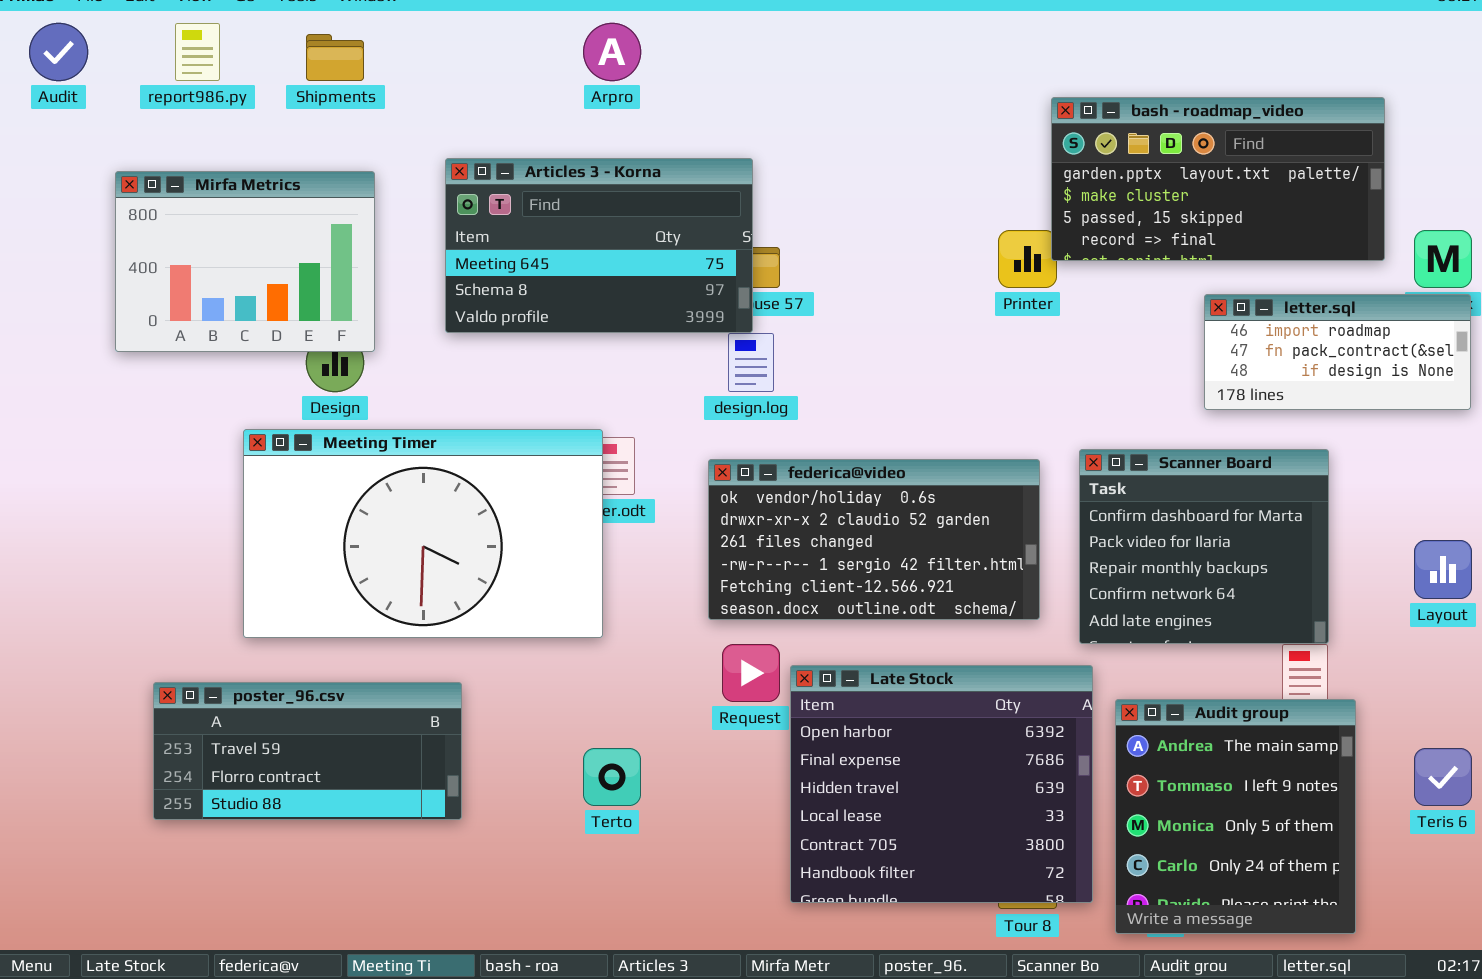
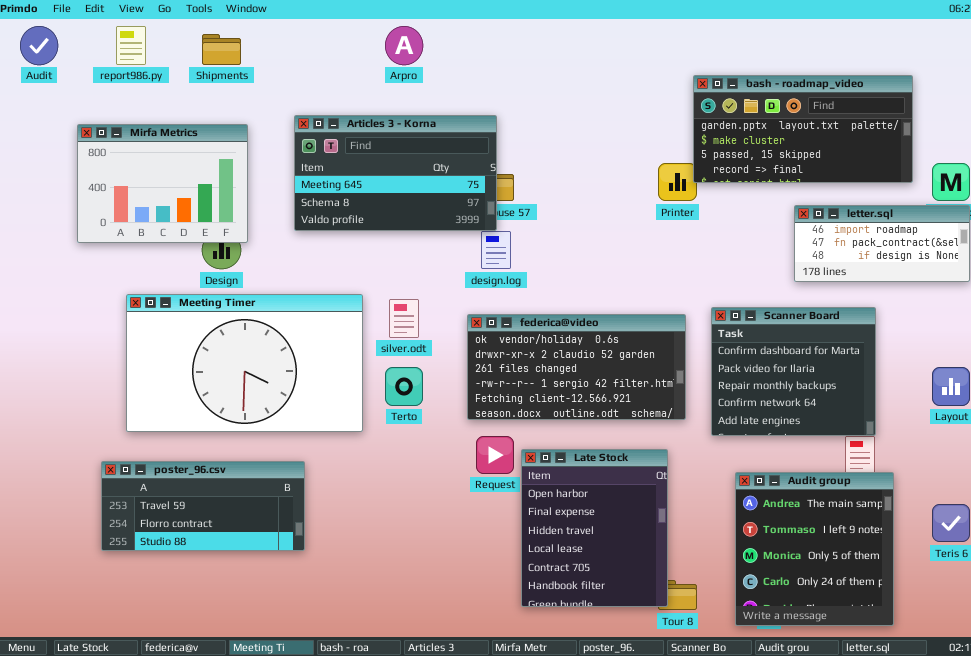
Meeting Timer: [243,429,603,638] -> [126,294,363,432], moved
Late Stock: [790,665,1093,903] -> [521,449,668,607], resized
Terto: [583,748,641,806] -> [385,367,423,406], moved

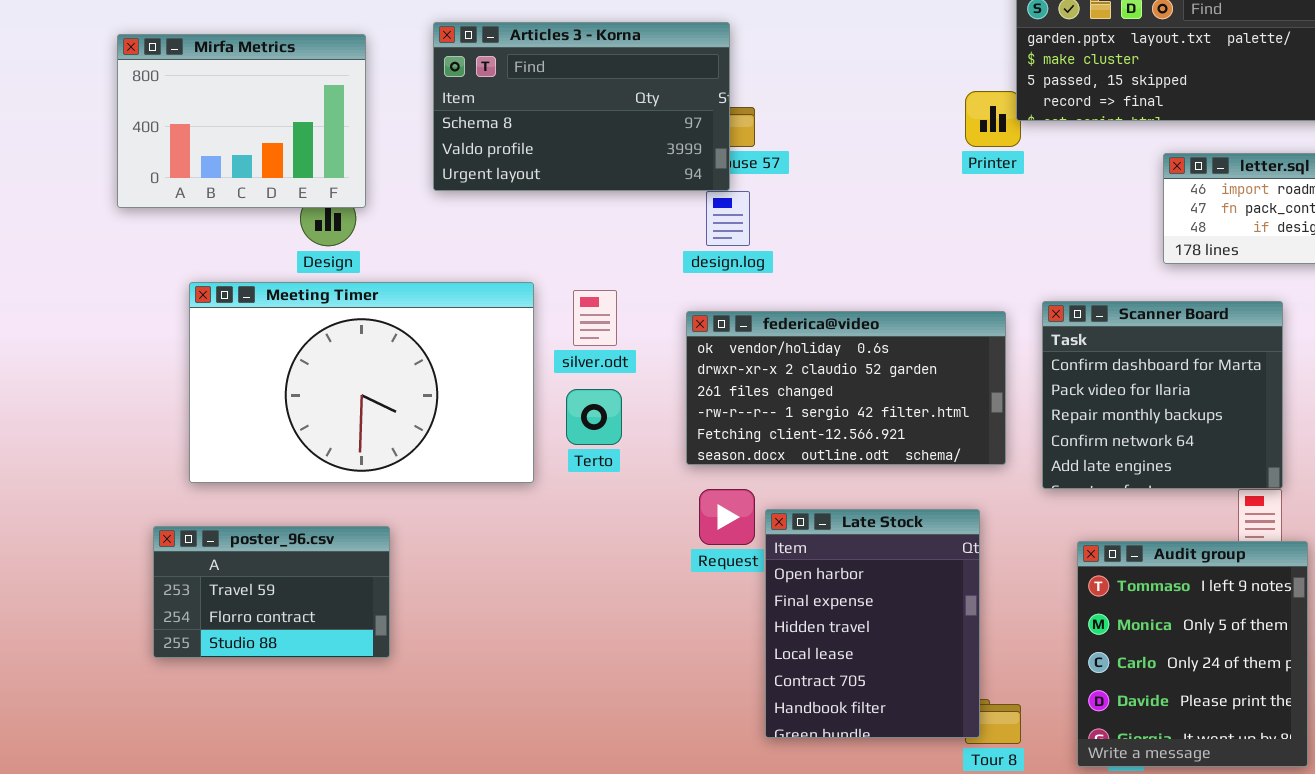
Articles 3 - Korna: [294,115,497,231] -> [433,22,730,191], scrolled down 1 row
poster_96.csv: [101,461,305,551] -> [153,526,390,658], resized
Audit group: [735,472,894,626] -> [1077,541,1308,767], scrolled down 1 row

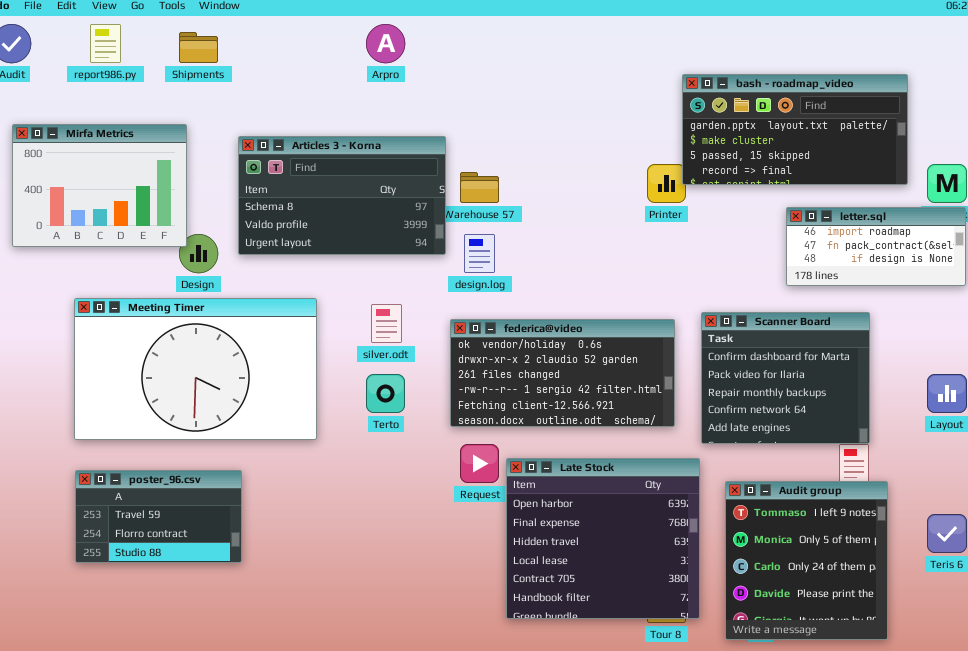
Articles 3 - Korna: [433,22,730,191] -> [238,136,446,255], moved
Mirfa Metrics: [117,34,366,208] -> [12,124,187,247], moved
Meeting Timer: [189,282,534,483] -> [74,298,317,440], moved
Late Stock: [765,509,980,738] -> [506,458,700,619], resized

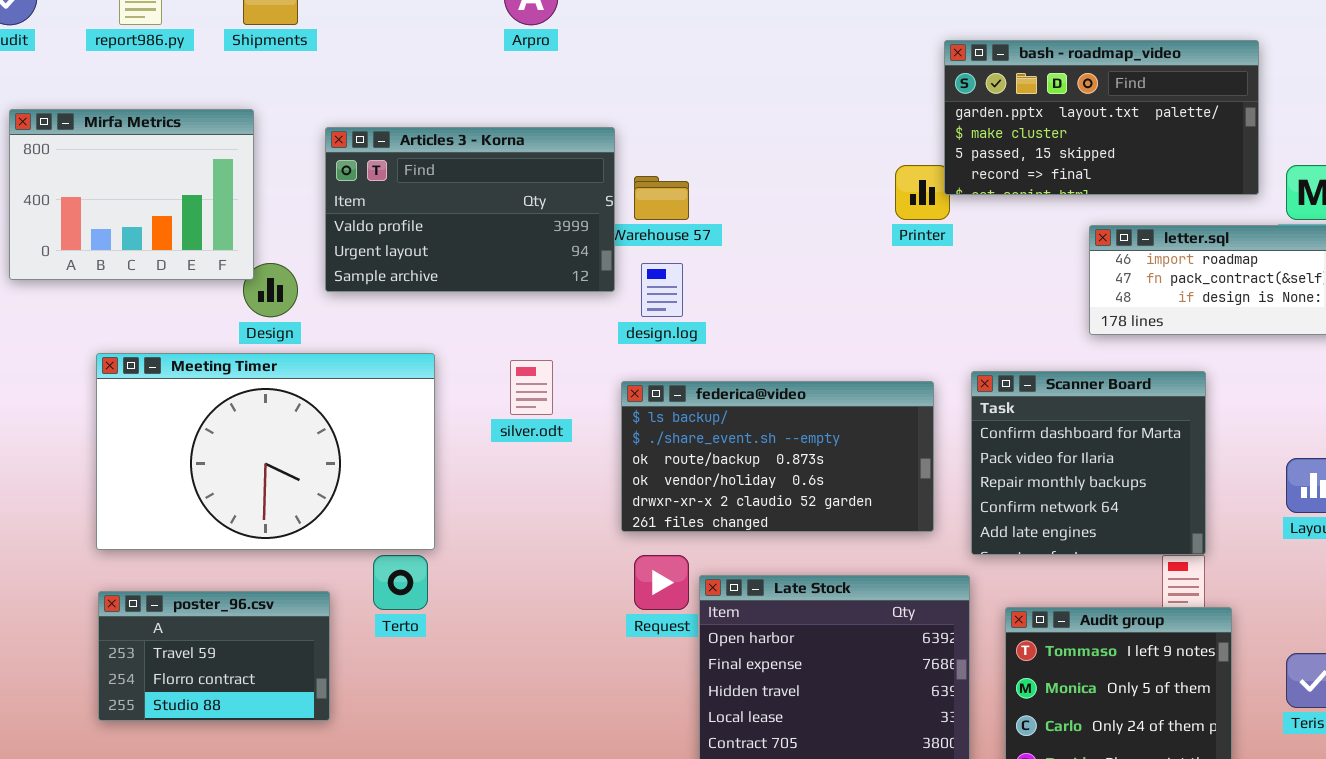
Articles 3 - Korna: [238,136,446,255] -> [325,127,615,292], scrolled down 1 row
federica@video: [450,319,675,427] -> [621,381,934,532], scrolled up 3 rows
Terto: [366,374,405,413] -> [373,555,428,610], moved

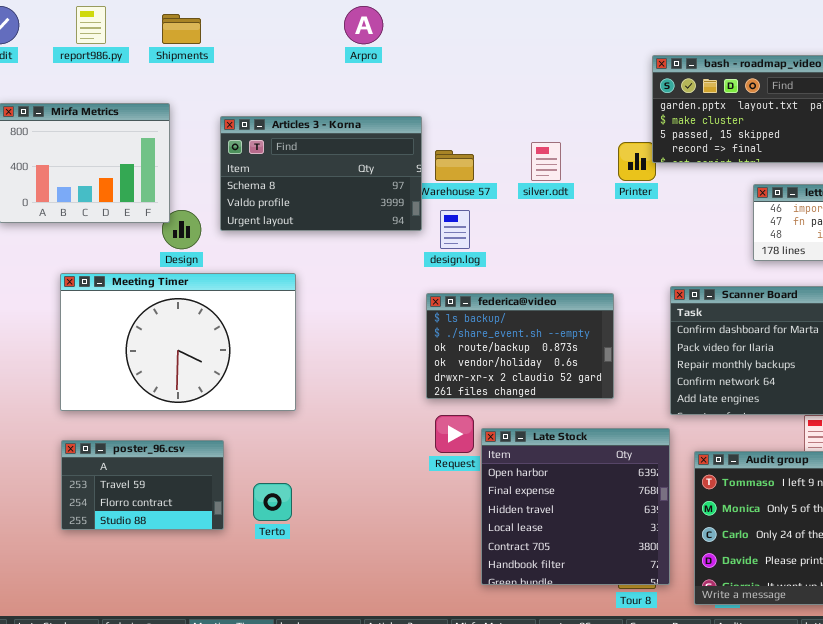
Articles 3 - Korna: [325,127,615,292] -> [220,116,422,231], scrolled up 1 row
silver.odt: [510,360,553,415] -> [531,142,561,181], moved
federica@video: [621,381,934,532] -> [426,293,614,399], resized
Terto: [373,555,428,610] -> [253,483,292,521], moved

